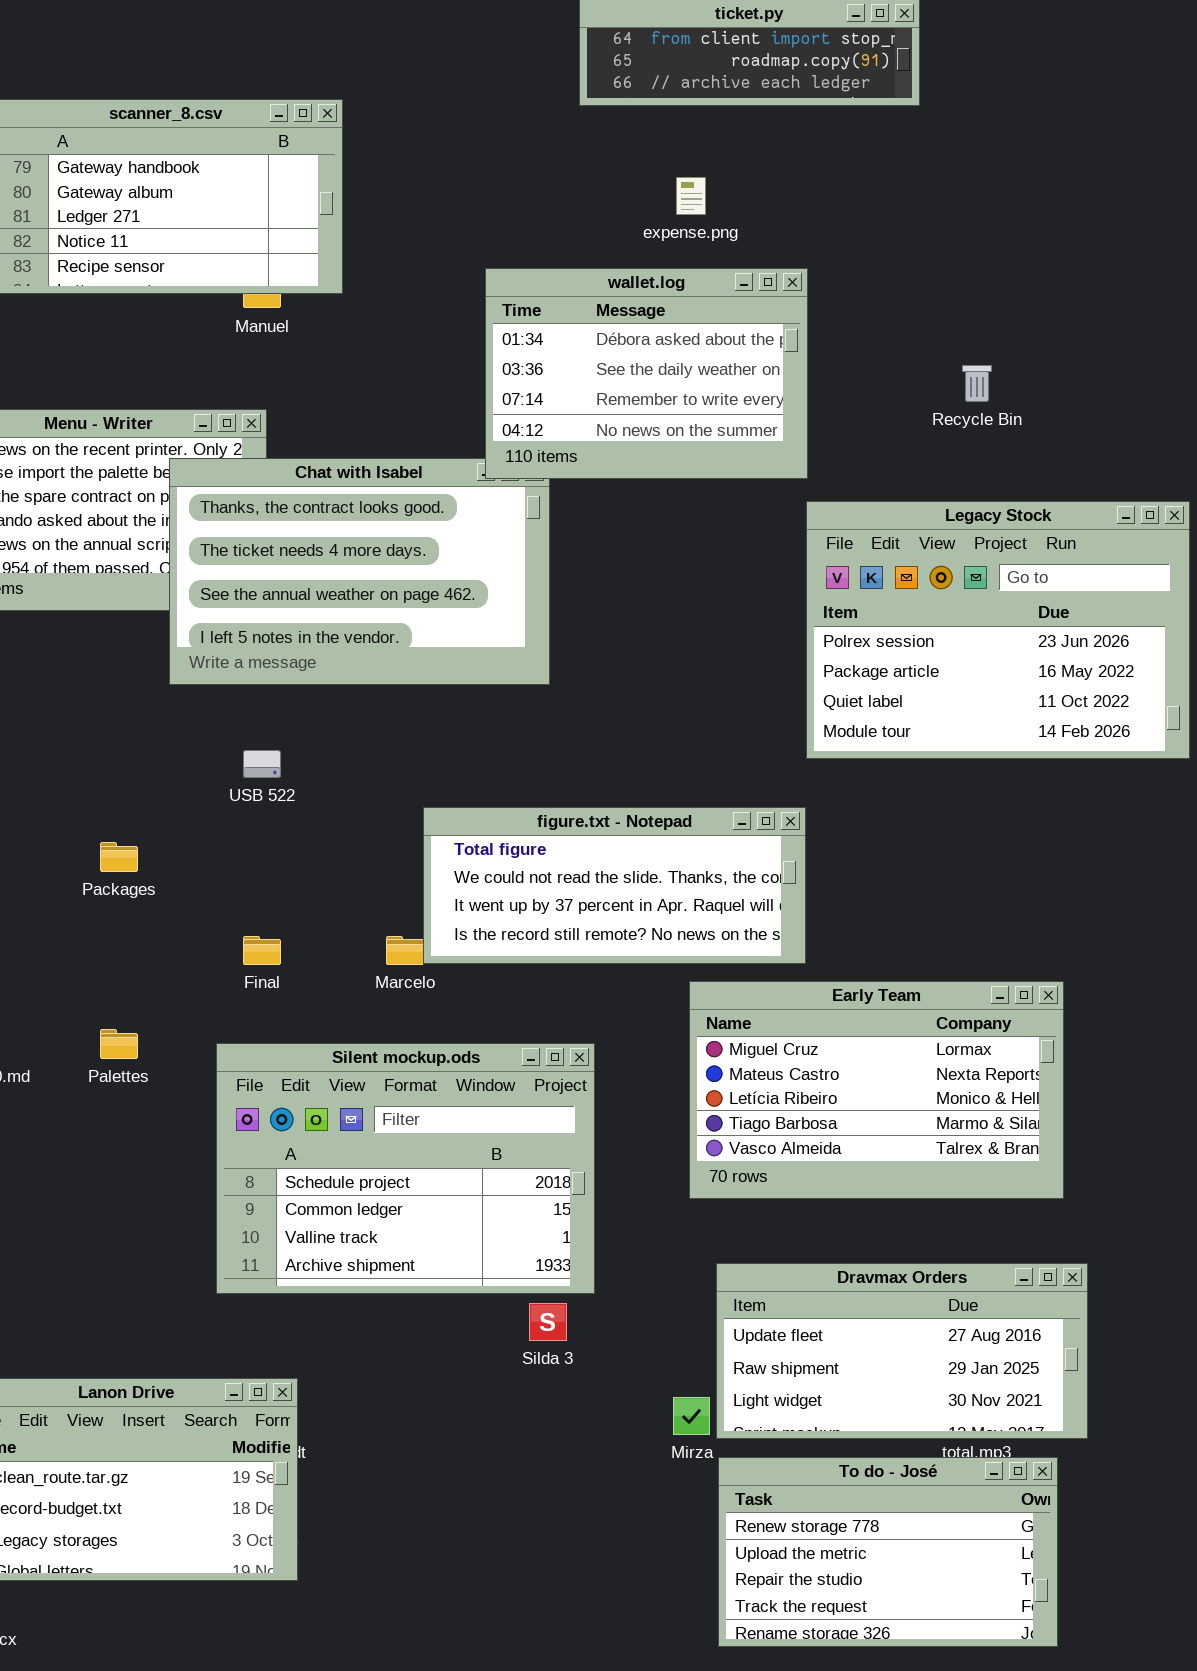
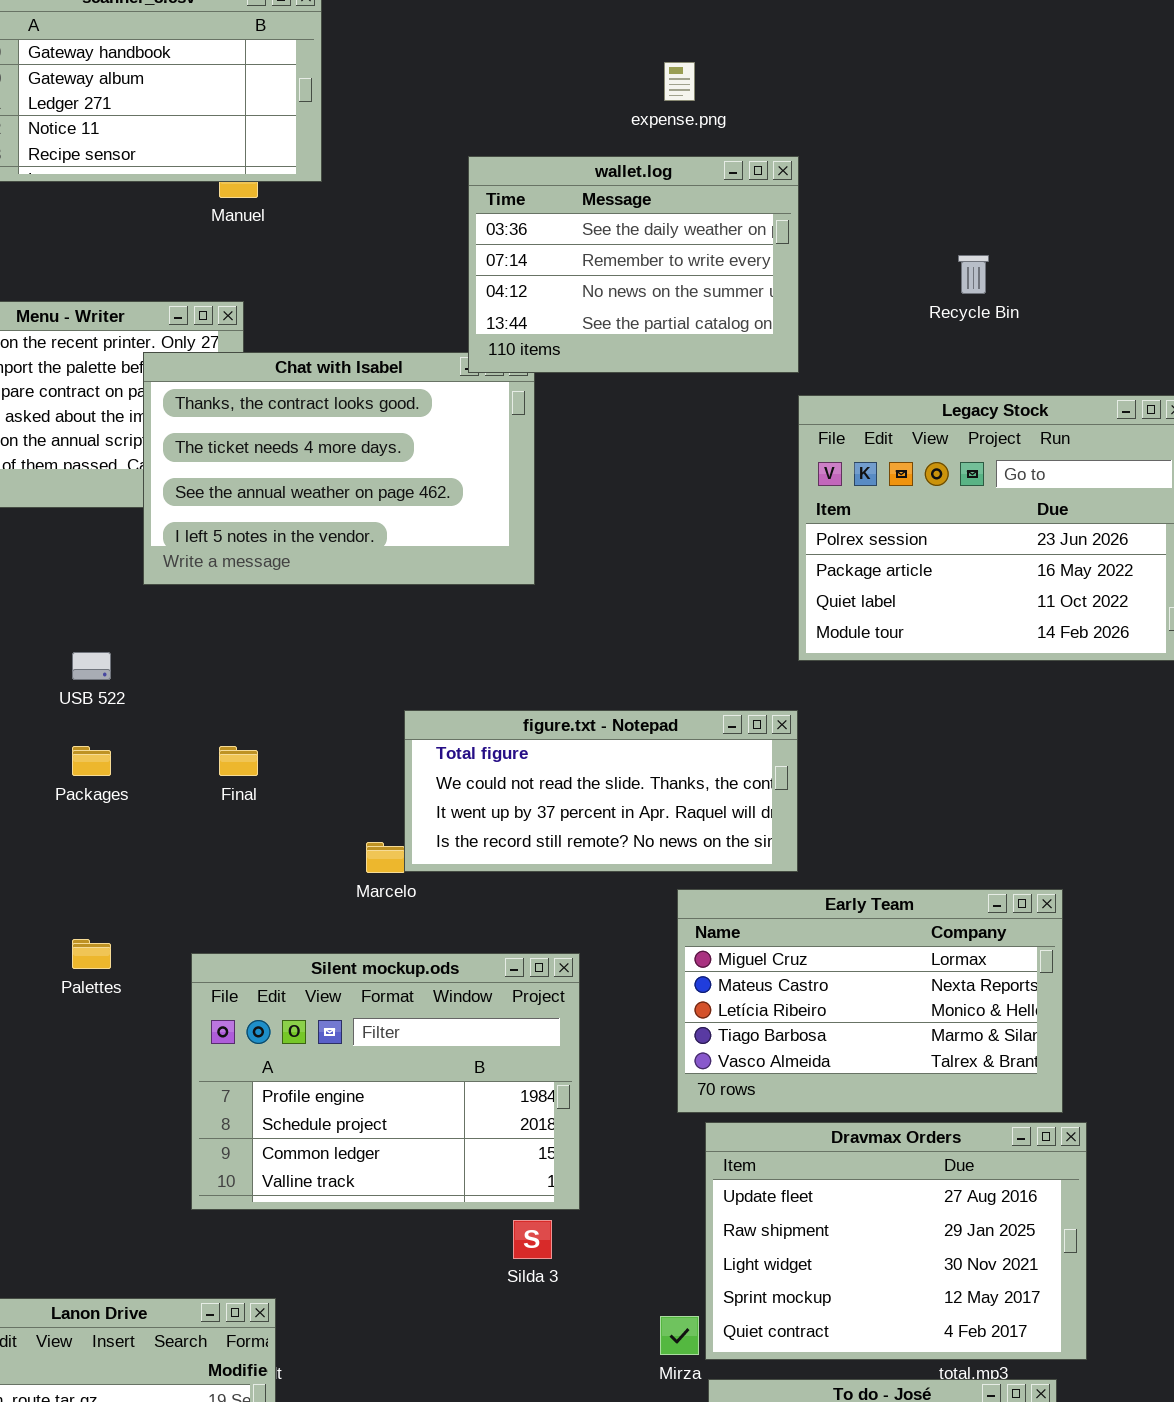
wallet.log: [485,268,808,479] -> [468,156,799,373], scrolled down 1 row
USB 522: [243,750,281,778] -> [72,652,111,680], moved
Final: [243,936,281,965] -> [219,746,258,776], moved
Silent mockup.ods: [216,1043,595,1294] -> [191,953,580,1210], scrolled up 1 row
Dravmax Orders: [716,1263,1088,1439] -> [705,1122,1087,1360], resized

